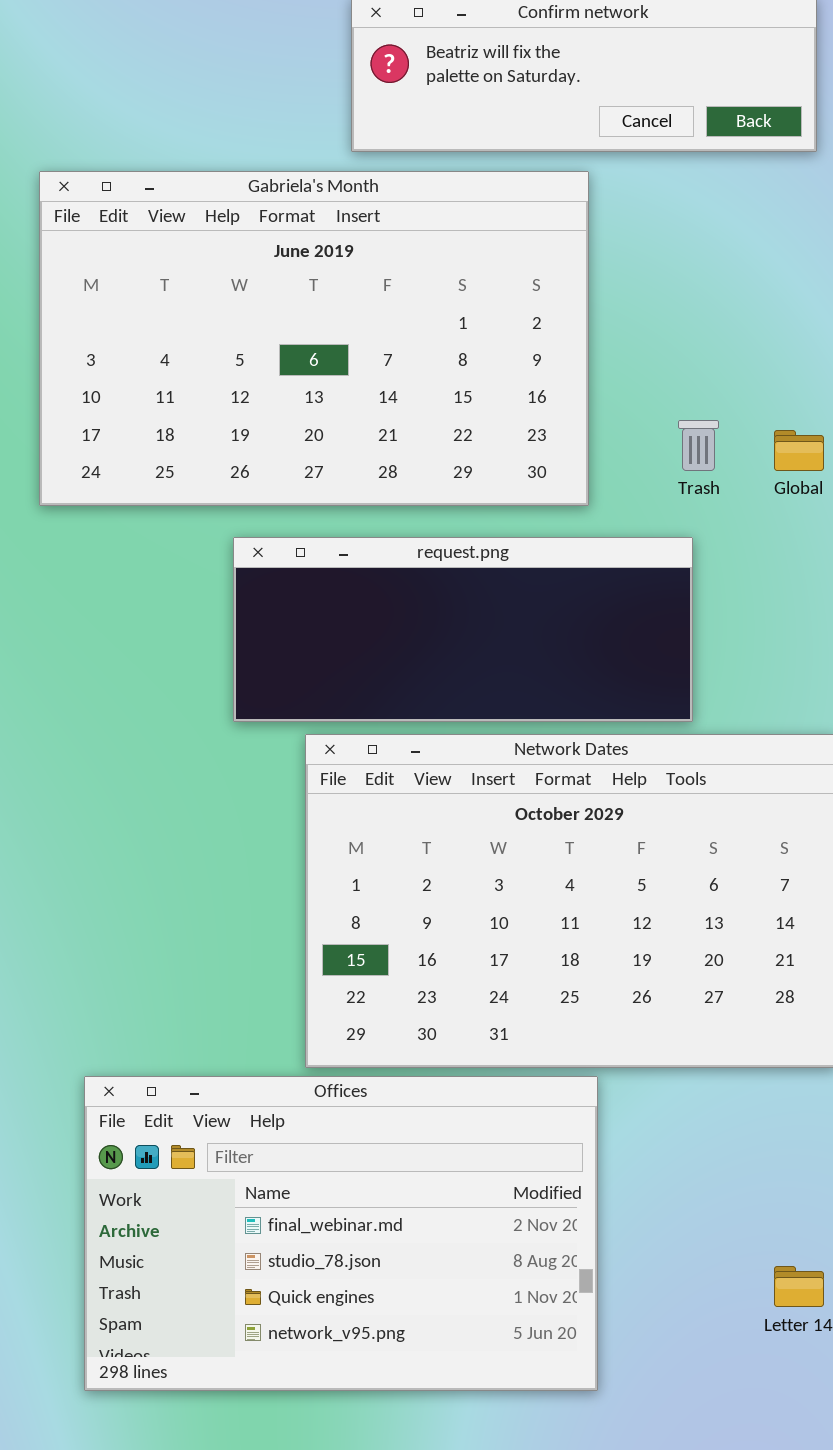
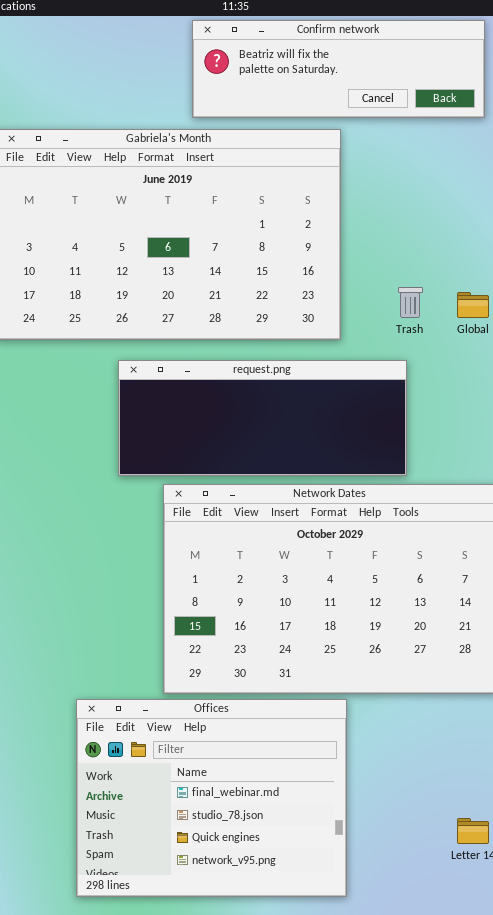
Offices: [84,1076,598,1391] -> [76,699,347,897], resized

